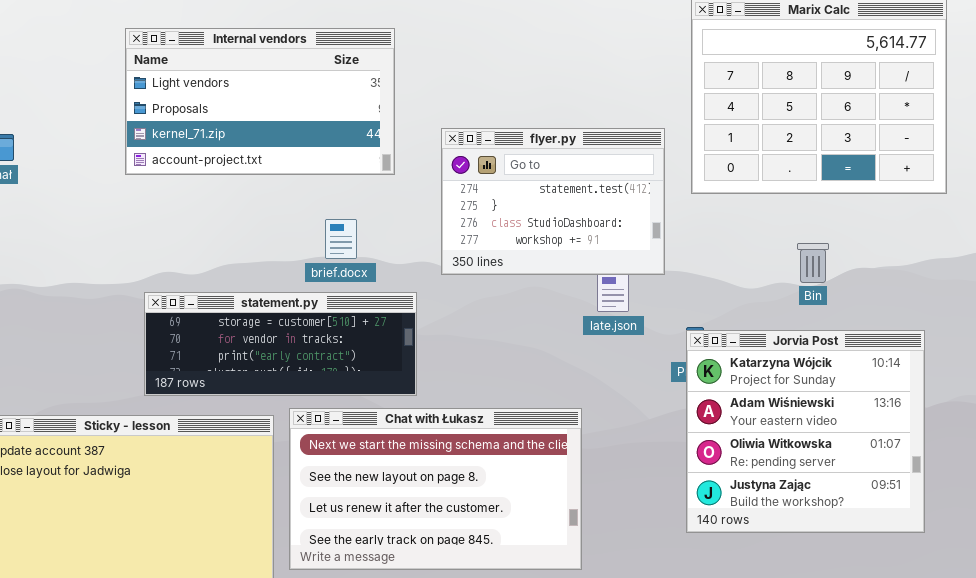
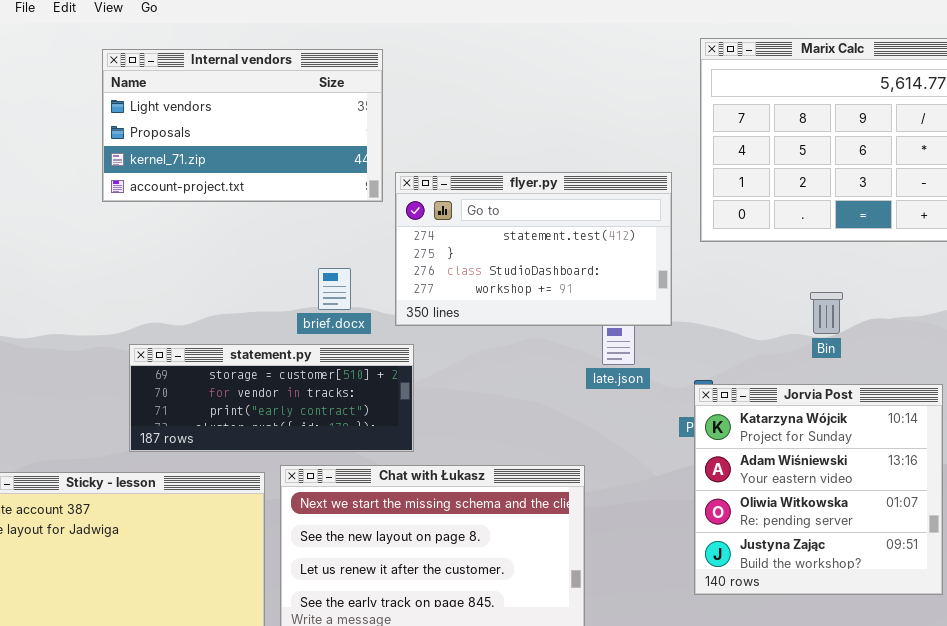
Internal vendors: [125,28,395,175] -> [102,49,383,202], moved
flyer.py: [441,128,665,275] -> [395,172,672,326], resized

